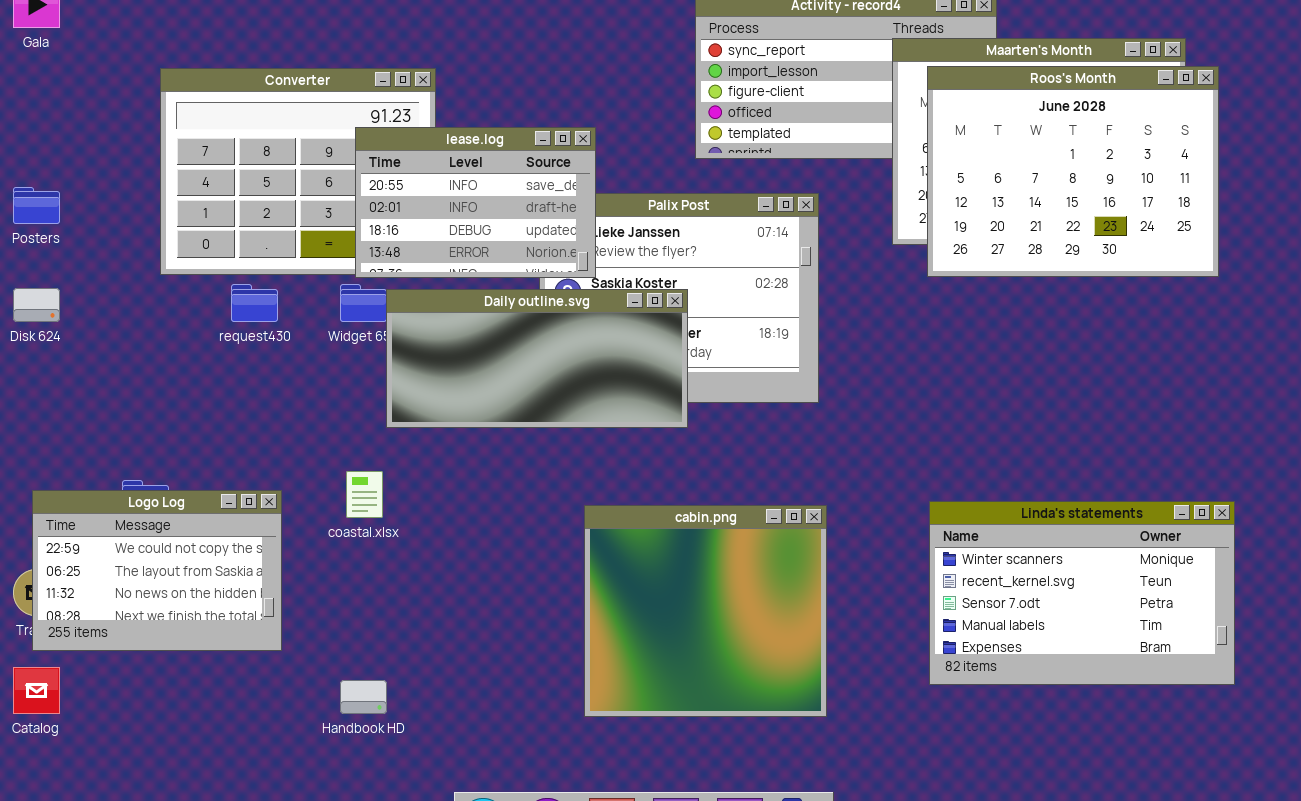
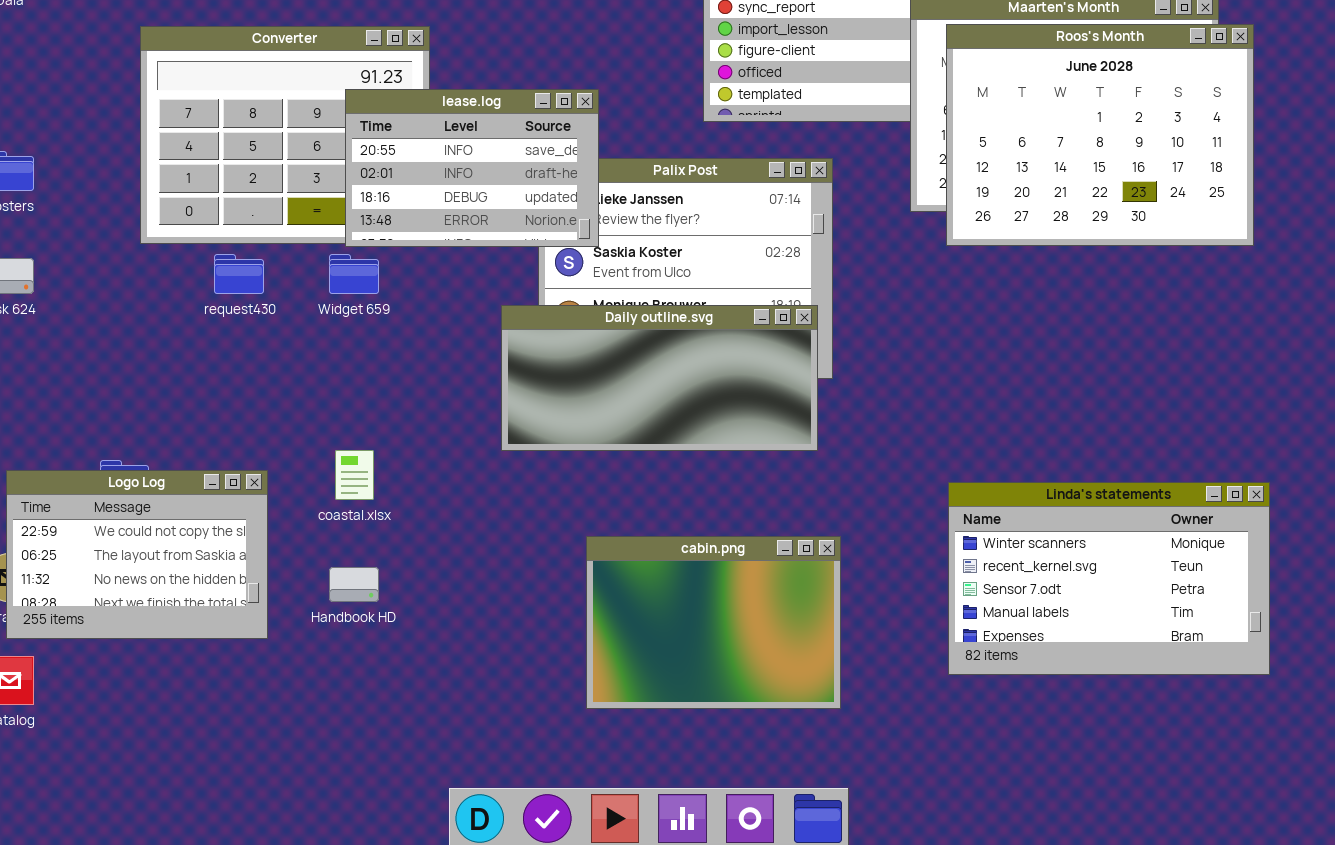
Daily outline.svg: [386,289,688,428] -> [501,305,818,451], moved
cabin.png: [584,505,827,717] -> [586,536,841,709], resized
Handbook HD: [340,680,387,714] -> [329,567,379,602], moved

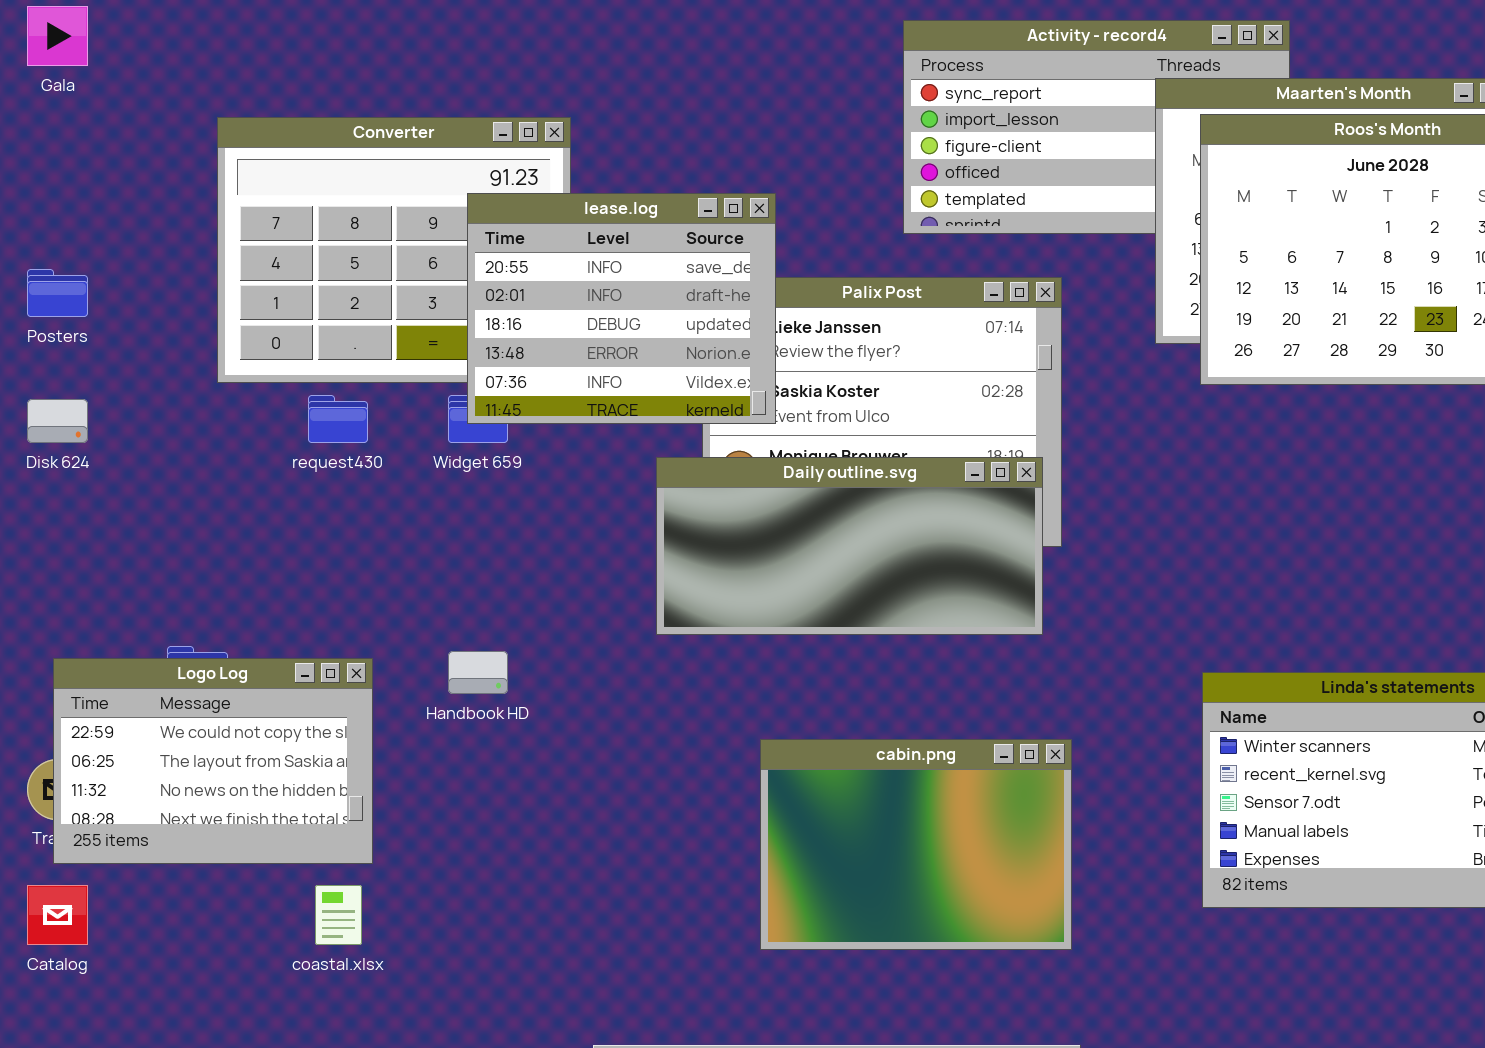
lease.log: [345,89,599,247] -> [467,193,776,424], resized
coastal.xlsx: [335,450,374,500] -> [315,885,362,945], moved
Handbook HD: [329,567,379,602] -> [448,651,508,694], moved

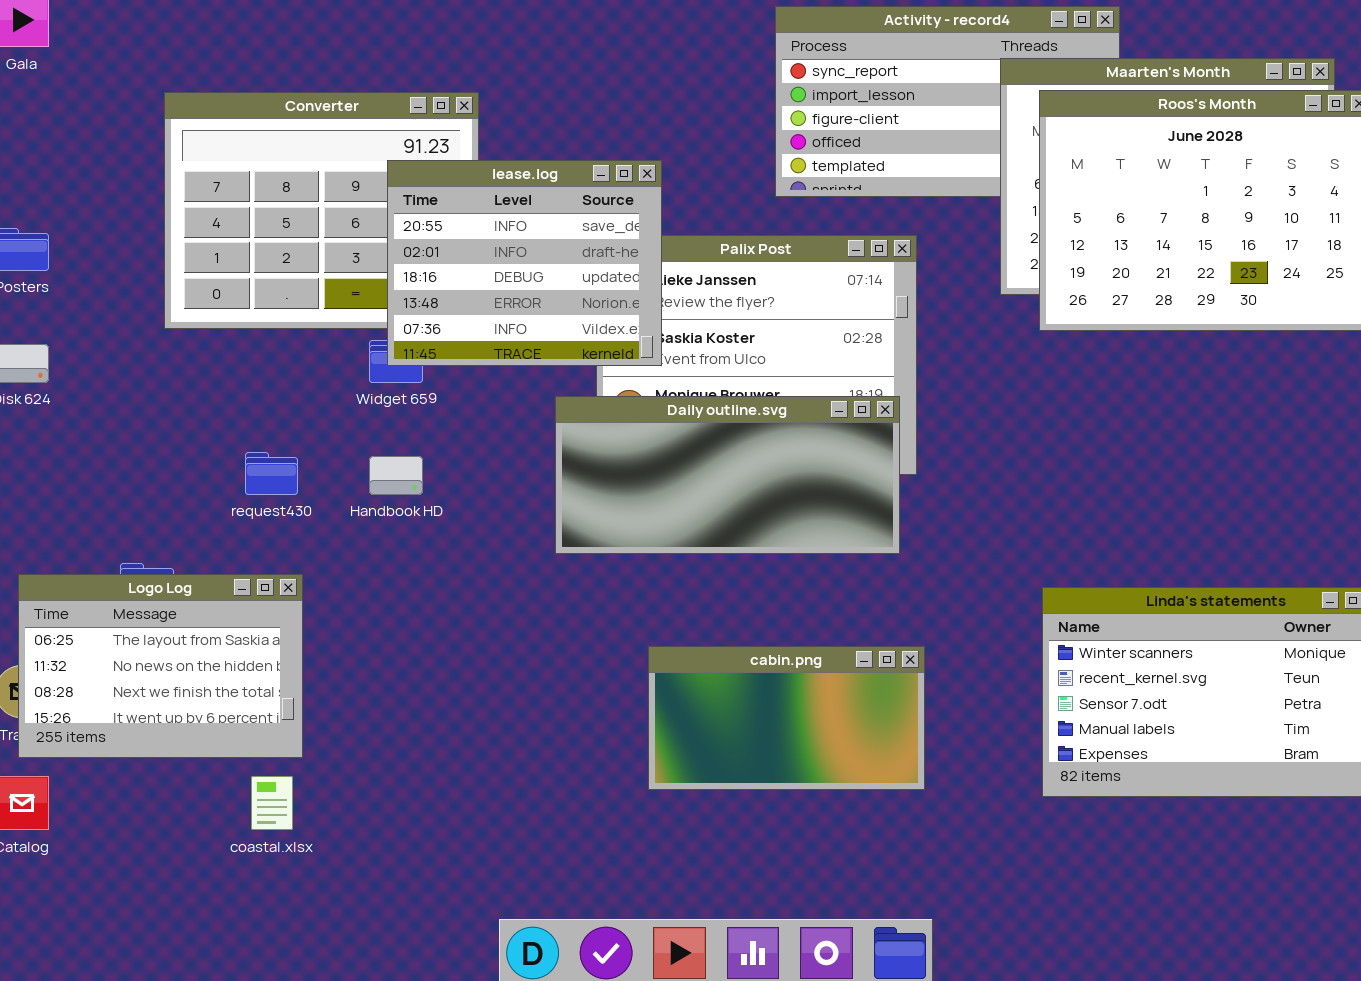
request430: [308,395,368,443] -> [245,452,298,495], moved
Handbook HD: [448,651,508,694] -> [369,456,423,495], moved
Logo Log: [53,658,373,864] -> [18,574,303,758], scrolled down 1 row
cabin.png: [760,739,1072,950] -> [648,646,925,790], resized

